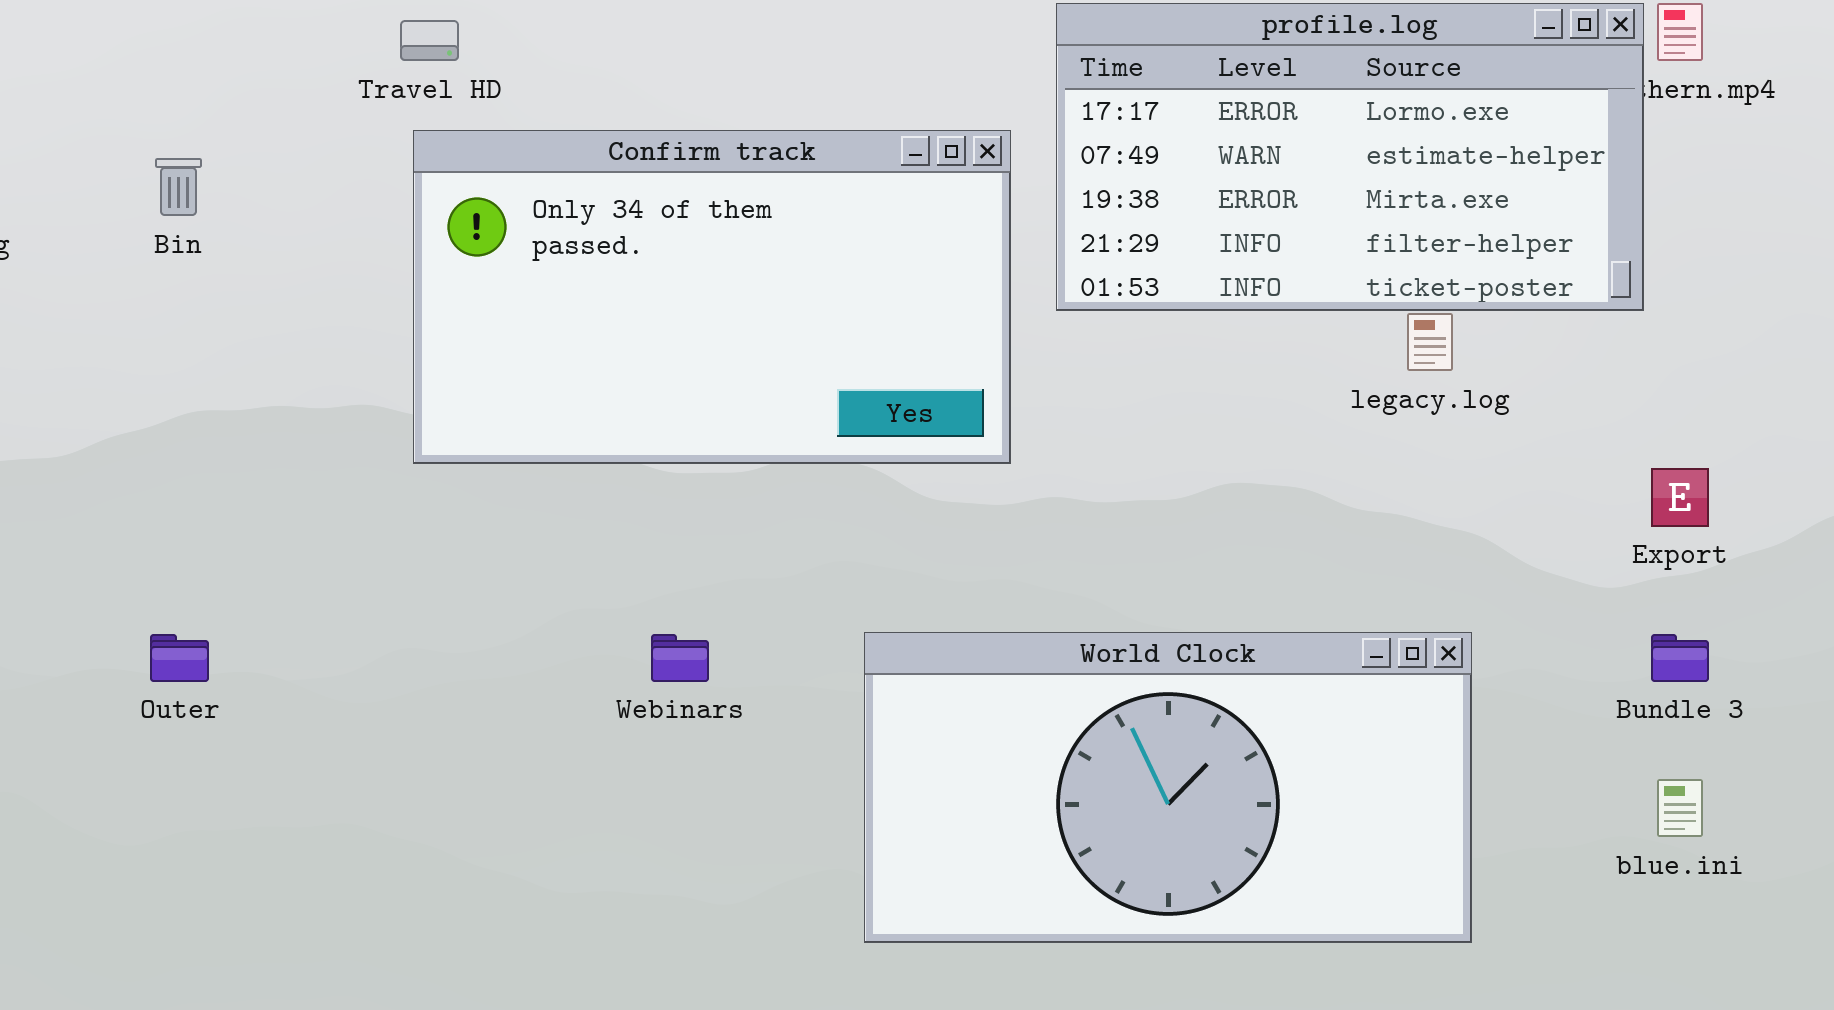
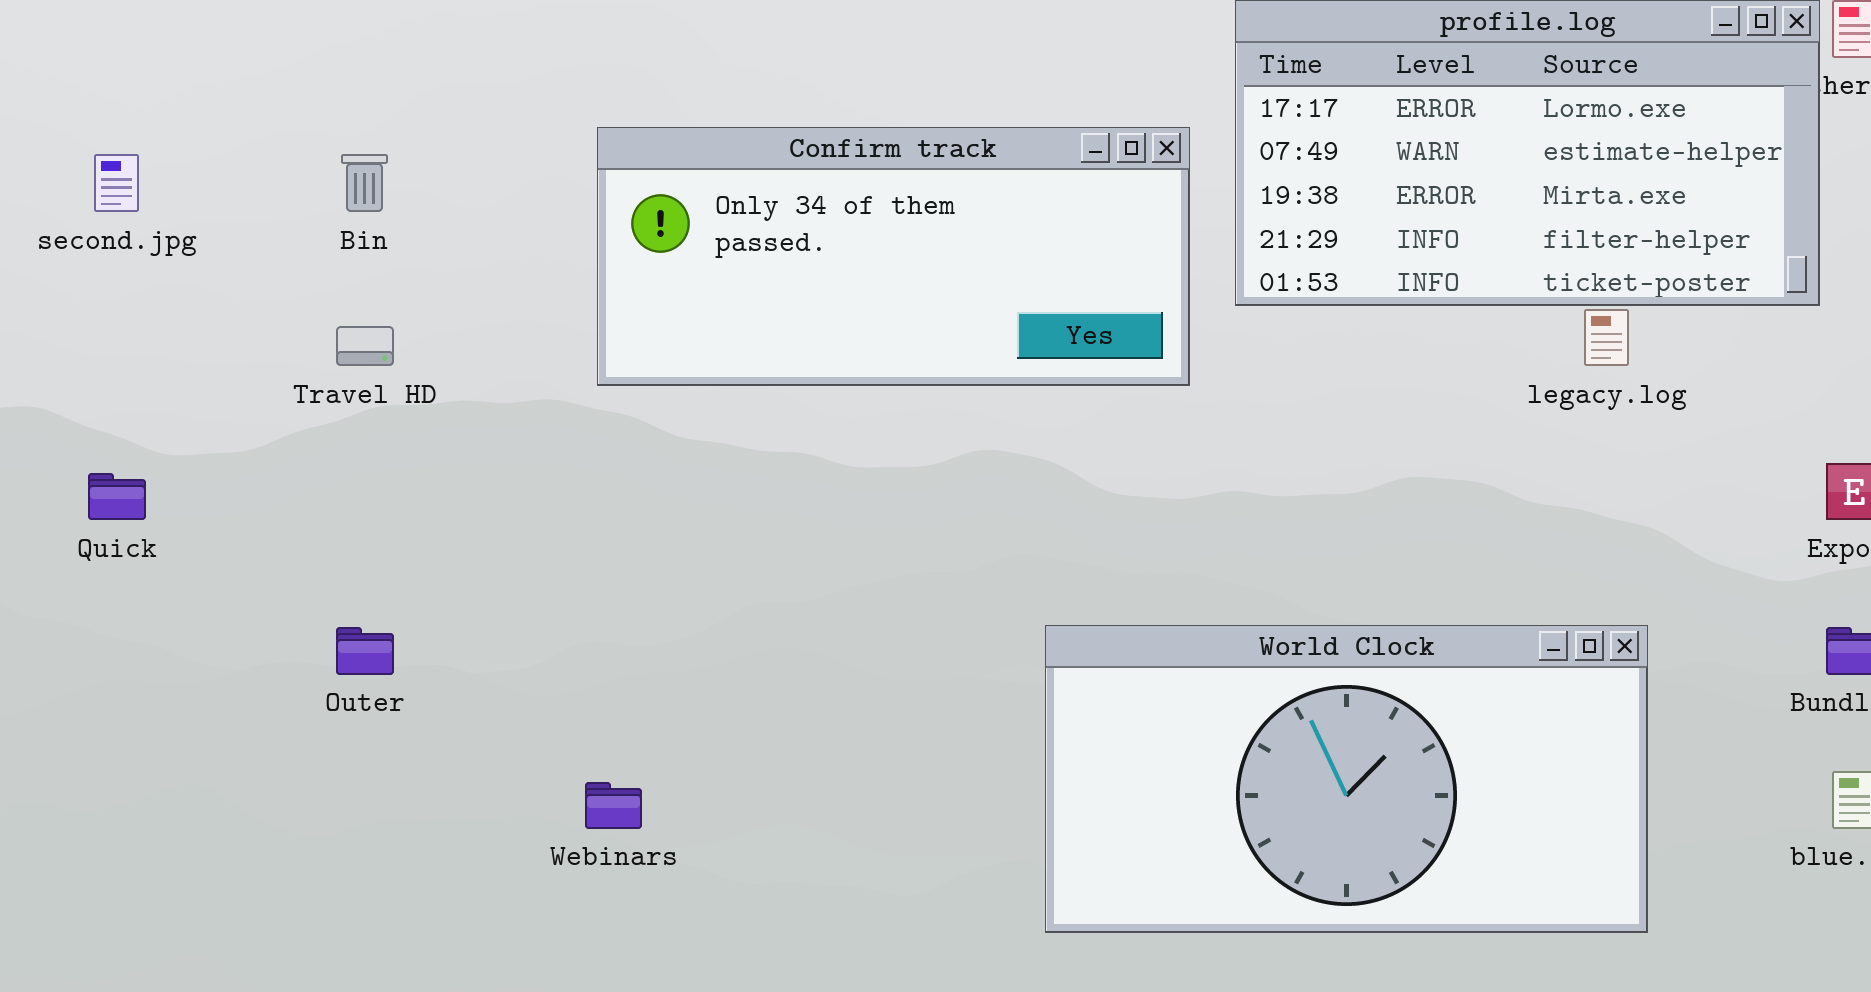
Travel HD: [400,20,459,61] -> [336,326,394,366], moved
Confirm track: [413,130,1011,464] -> [597,127,1190,386], resized
Webinars: [651,634,709,682] -> [585,782,642,829], moved

